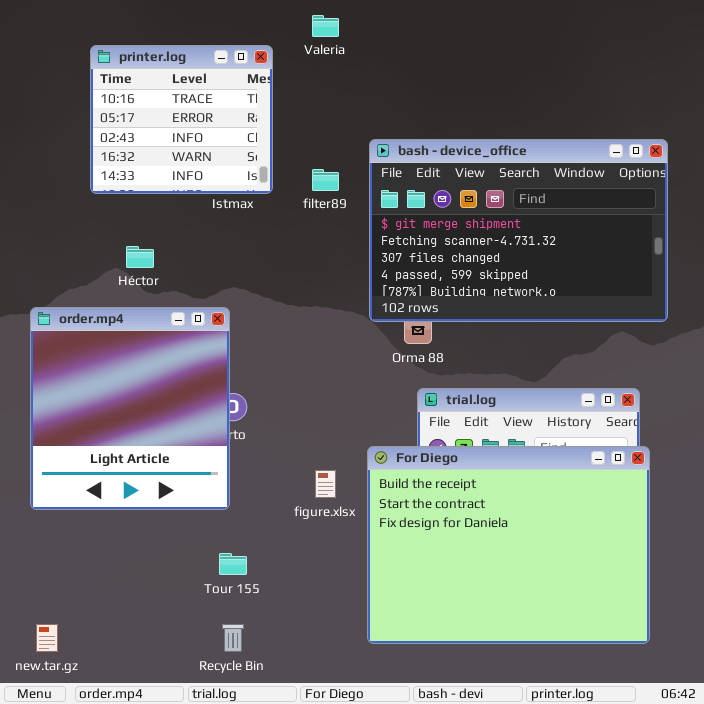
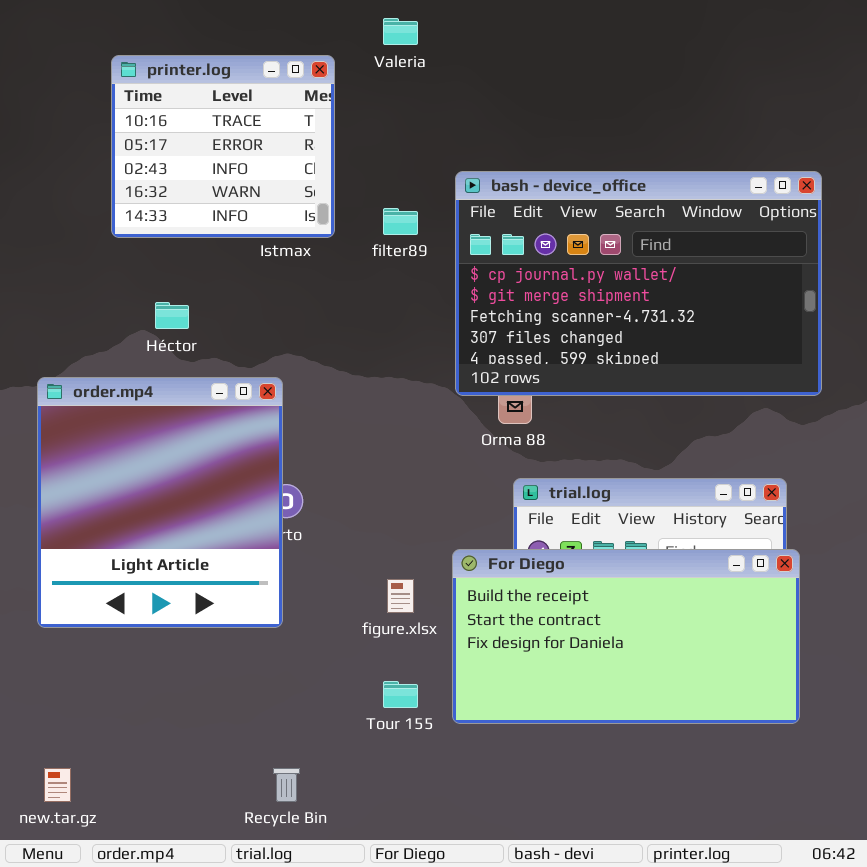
bash - device_office: [369,139,668,322] -> [455,171,822,396], scrolled up 1 row
For Diego: [367,446,650,644] -> [452,549,800,724], resized
Tour 155: [219,553,247,575] -> [383,681,418,708], moved

